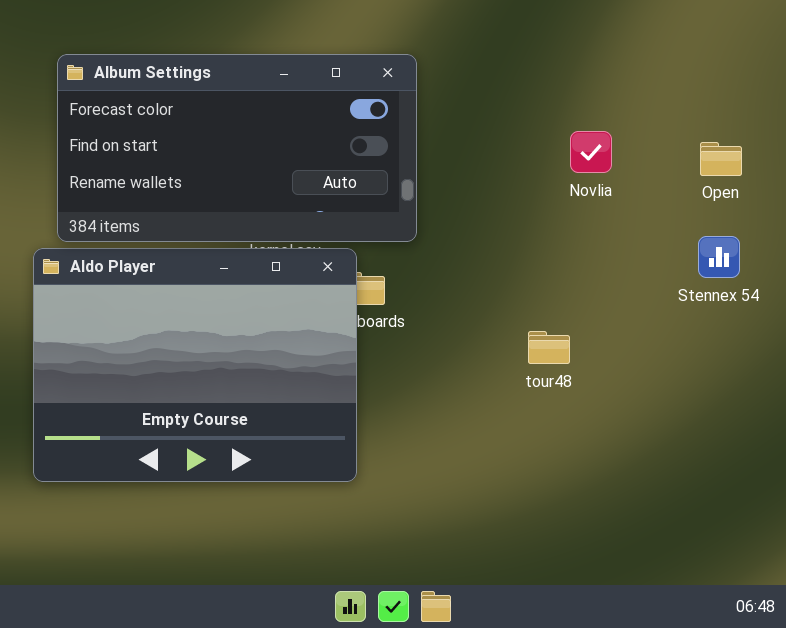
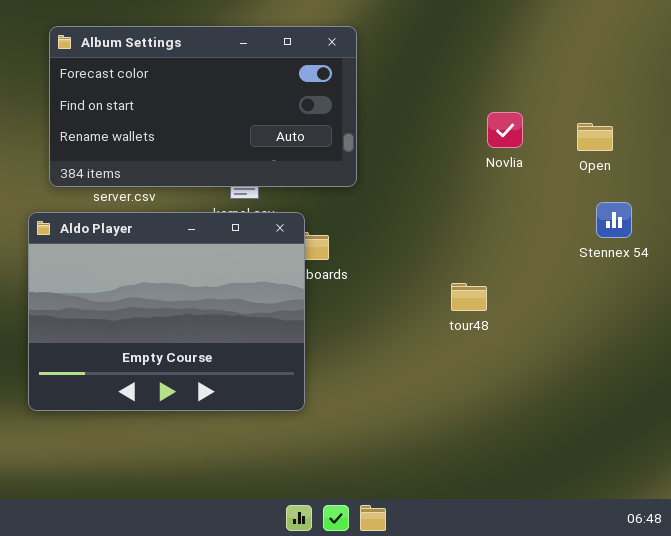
Album Settings: [57,54,417,242] -> [49,26,357,187], moved
Open: [700,142,742,176] -> [577,123,613,151], moved

